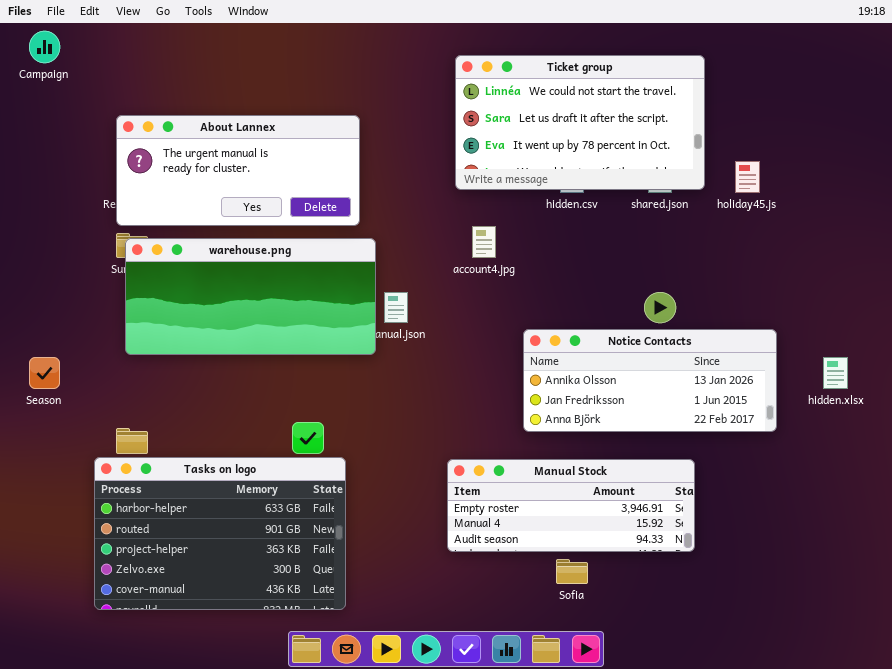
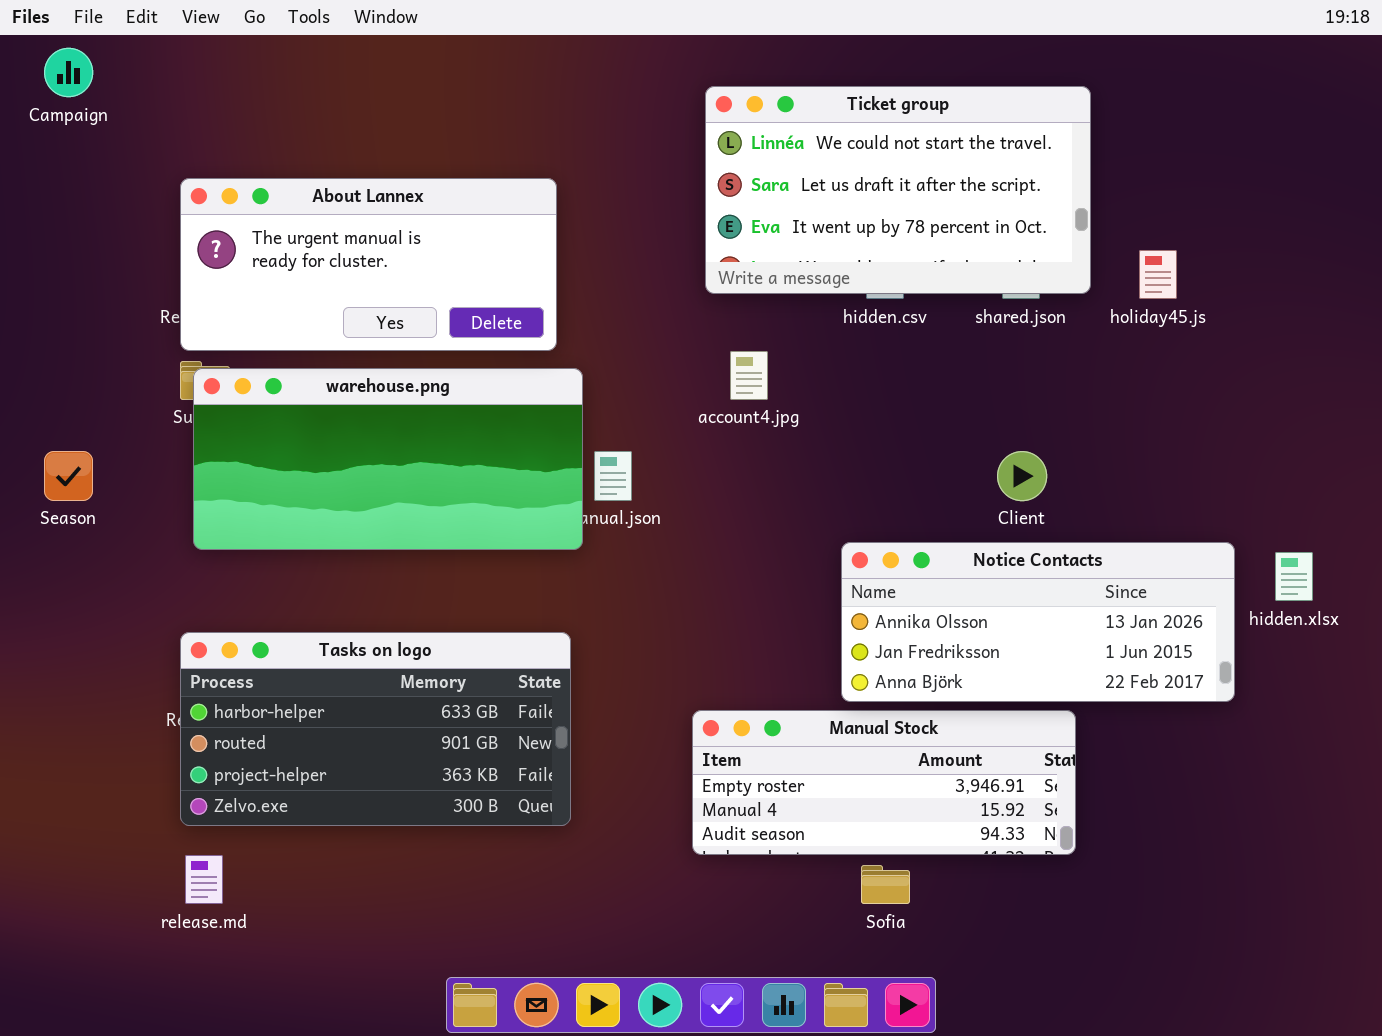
Notice Contacts: [523,329,777,432] -> [841,542,1235,702], moved
Season: [29,357,60,389] -> [44,451,93,501], moved
Tasks on logo: [94,457,346,610] -> [180,632,571,826], moved, resized

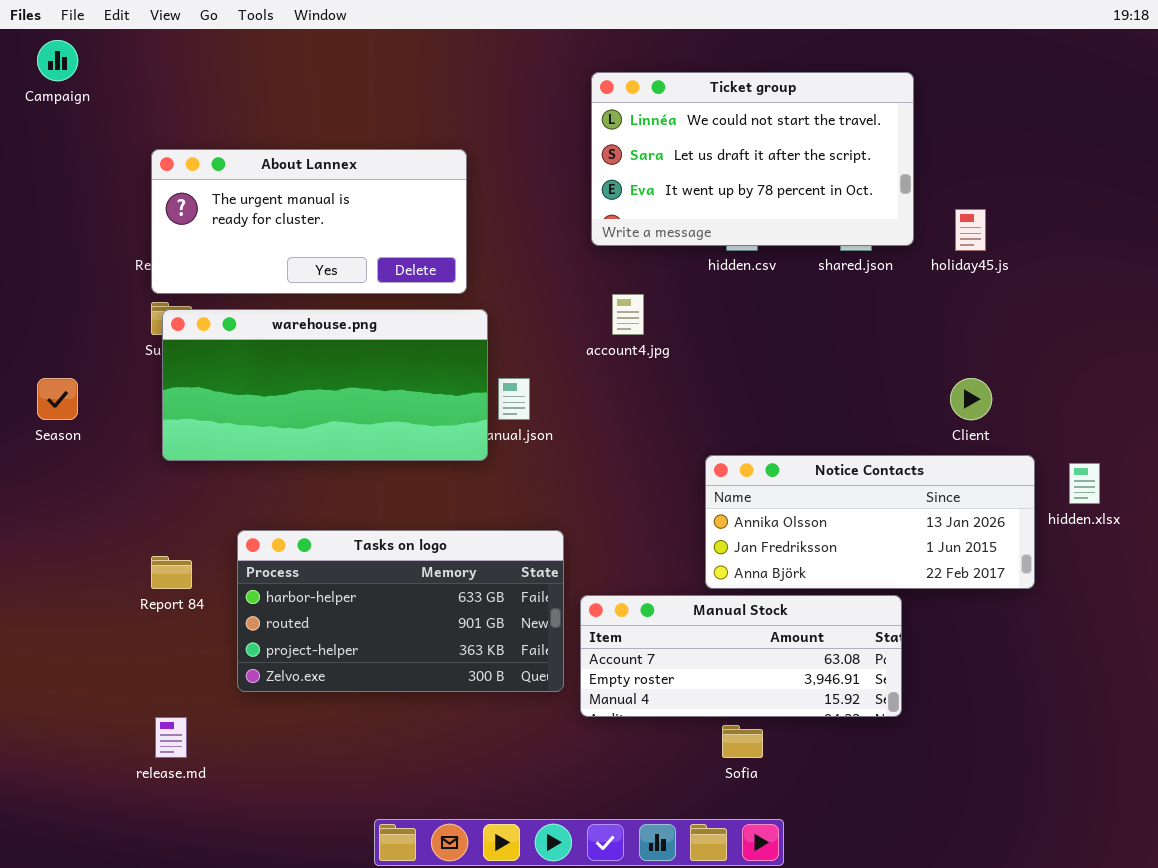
Client: [997,451,1047,501] -> [950,378,992,420], moved
Tasks on logo: [180,632,571,826] -> [237,530,564,692], moved
Manual Stock: [692,710,1076,855] -> [580,595,902,717], scrolled up 1 row

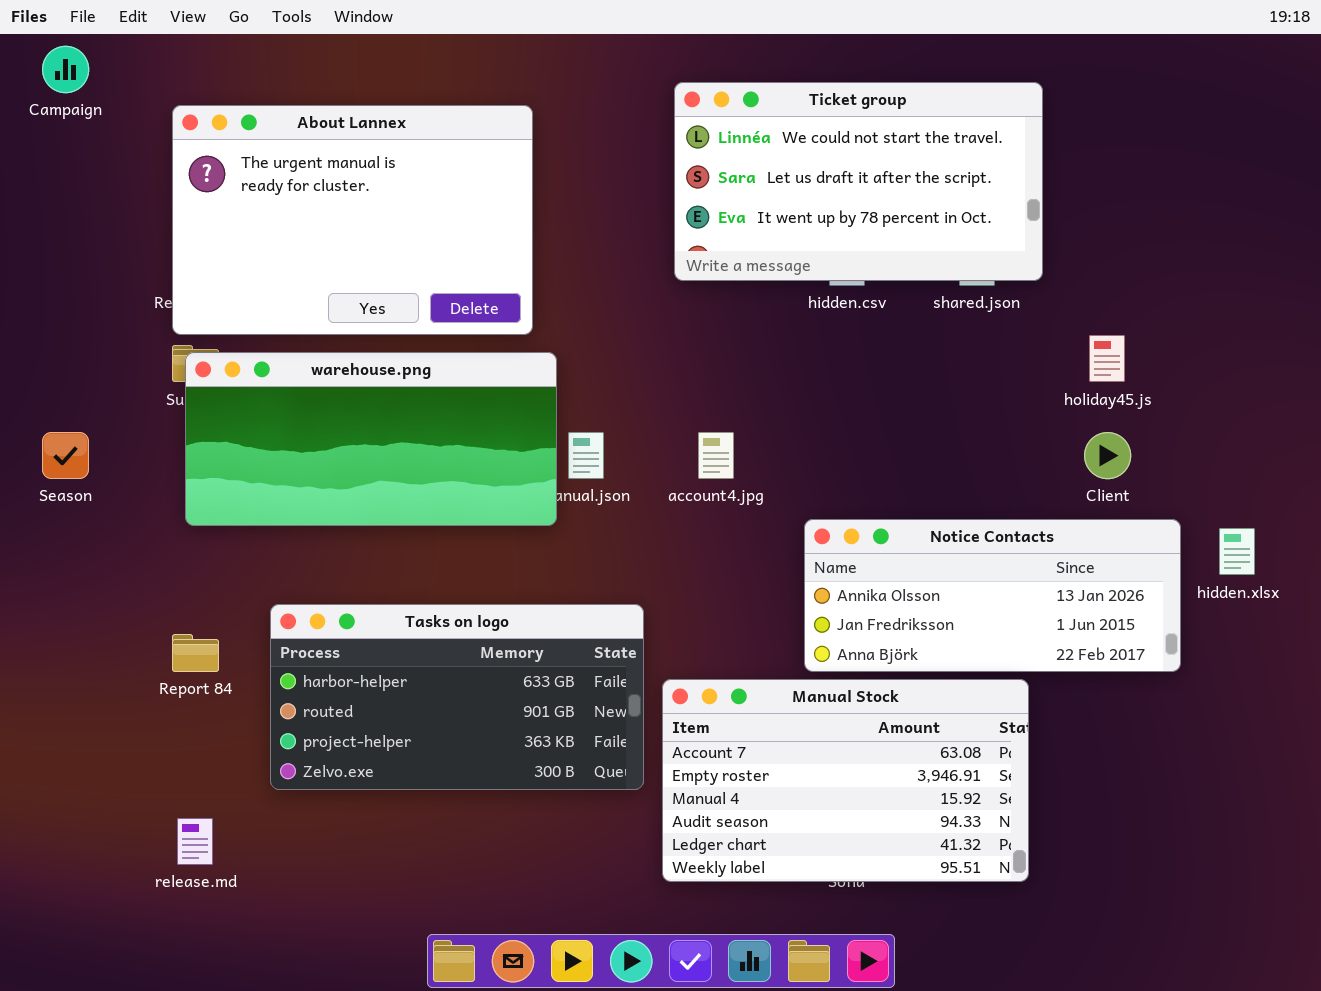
About Lannex: [151,149,467,294] -> [172,105,533,335], resized
holiday45.js: [955,209,986,251] -> [1089,335,1125,382], moved
account4.jpg: [612,294,644,335] -> [698,432,734,479], moved
Manual Stock: [580,595,902,717] -> [662,679,1029,882], resized

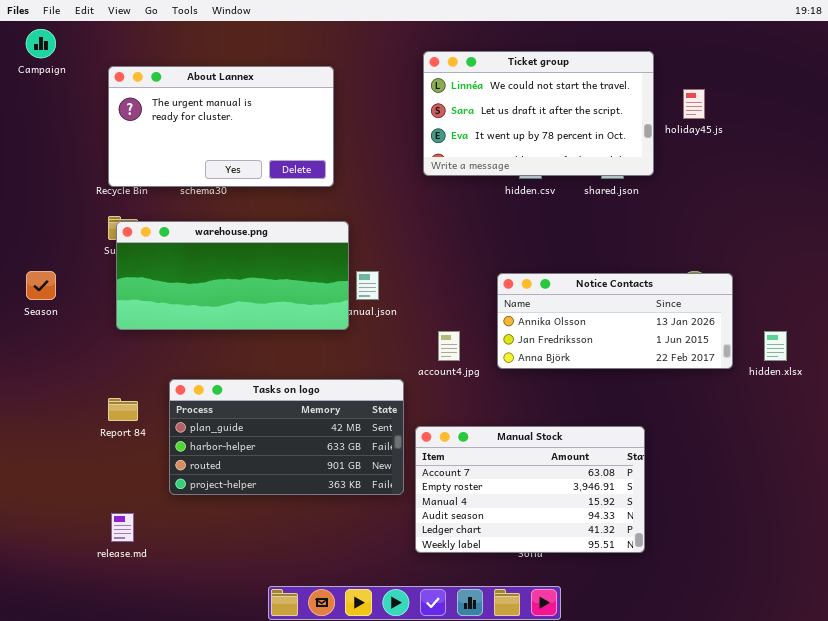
About Lannex: [172,105,533,335] -> [108,66,334,187], resized
holiday45.js: [1089,335,1125,382] -> [683,89,705,119], moved
account4.jpg: [698,432,734,479] -> [438,331,460,361], moved
Notice Contacts: [804,519,1181,672] -> [497,273,733,369], moved
Tasks on logo: [270,604,644,790] -> [169,379,404,495], scrolled up 1 row

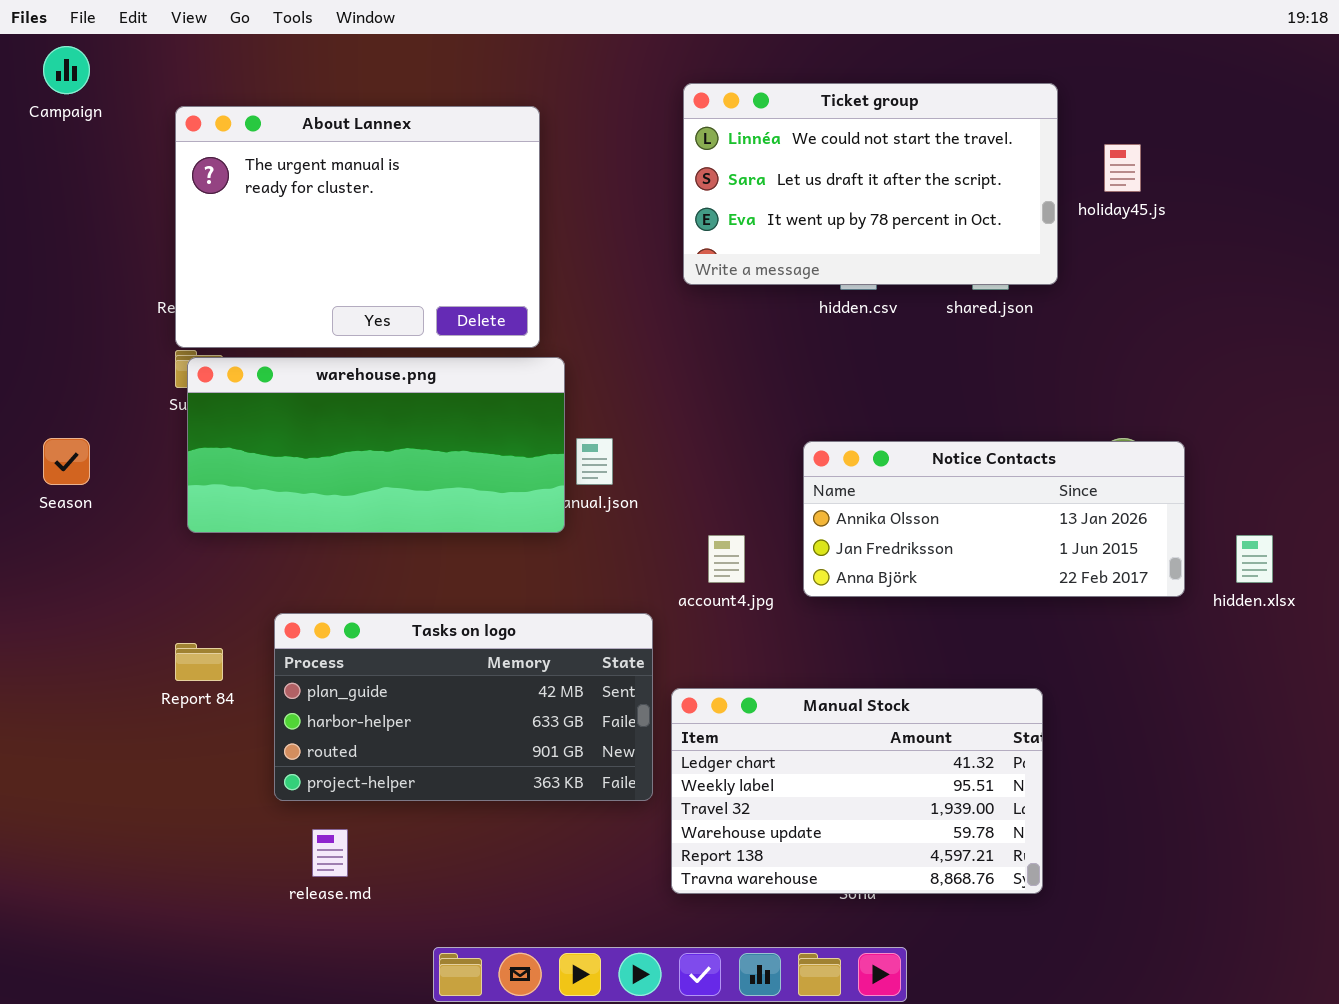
About Lannex: [108,66,334,187] -> [175,106,540,348], resized
Manual Stock: [415,426,645,553] -> [671,688,1043,894], scrolled down 4 rows
release.md: [111,513,134,542] -> [312,829,348,877], moved

